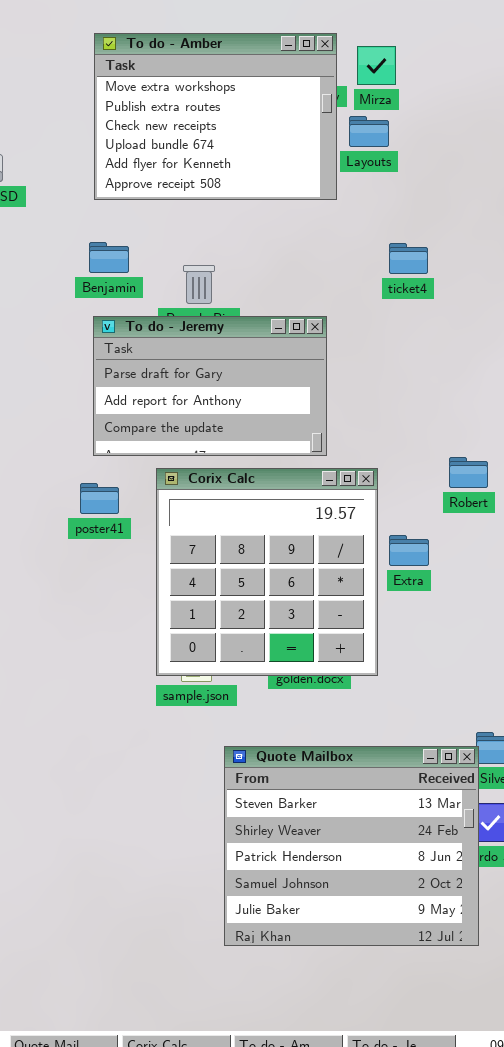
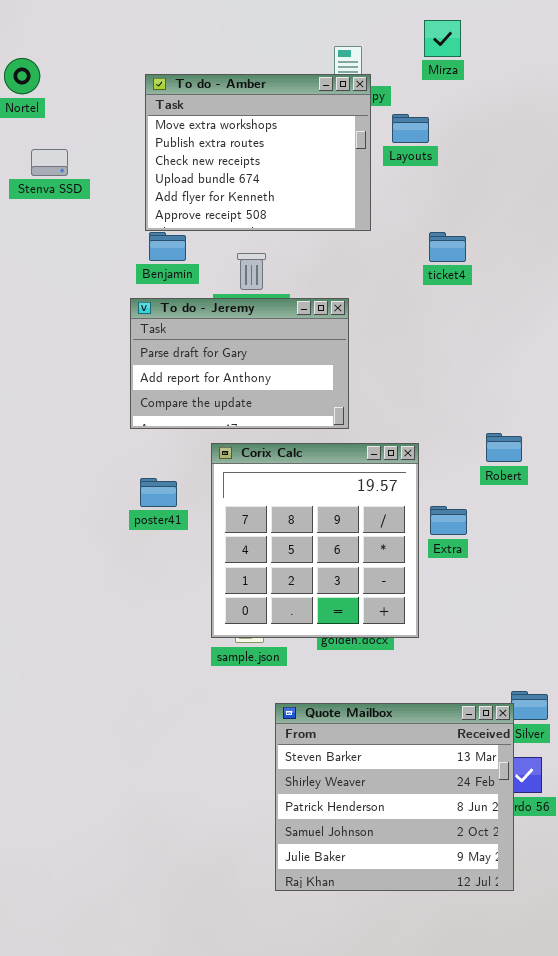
To do - Amber: [94,33,337,200] -> [145,74,371,231], moved
Mirza: [357,46,396,85] -> [424,20,461,57], moved
To do - Jeremy: [93,316,327,456] -> [130,298,349,429], moved
poster41: [80,483,119,514] -> [140,478,177,507], moved

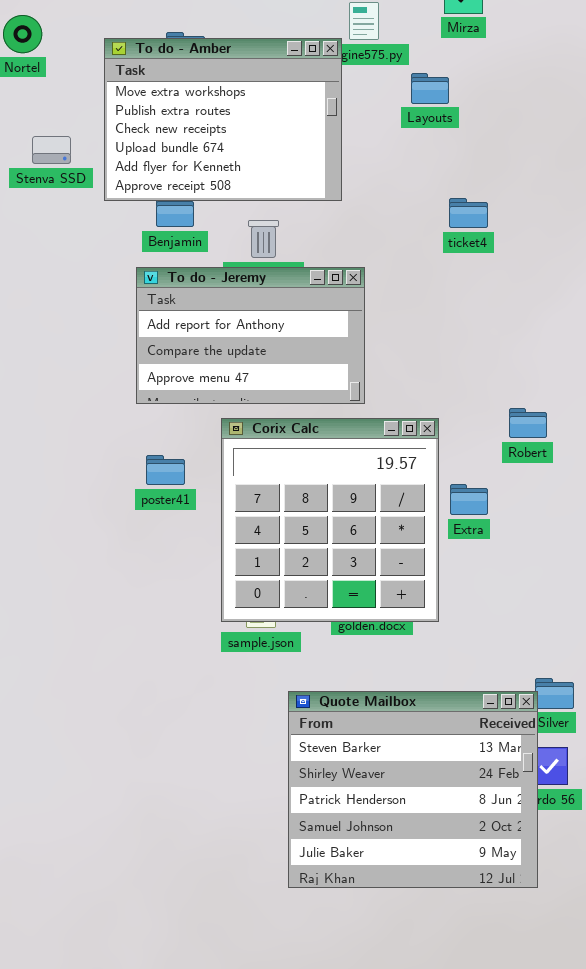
To do - Amber: [145,74,371,231] -> [104,38,342,201], moved
Stenva SSD: [31,149,68,176] -> [32,136,71,164], moved
To do - Jeremy: [130,298,349,429] -> [136,267,365,404], scrolled down 1 row

